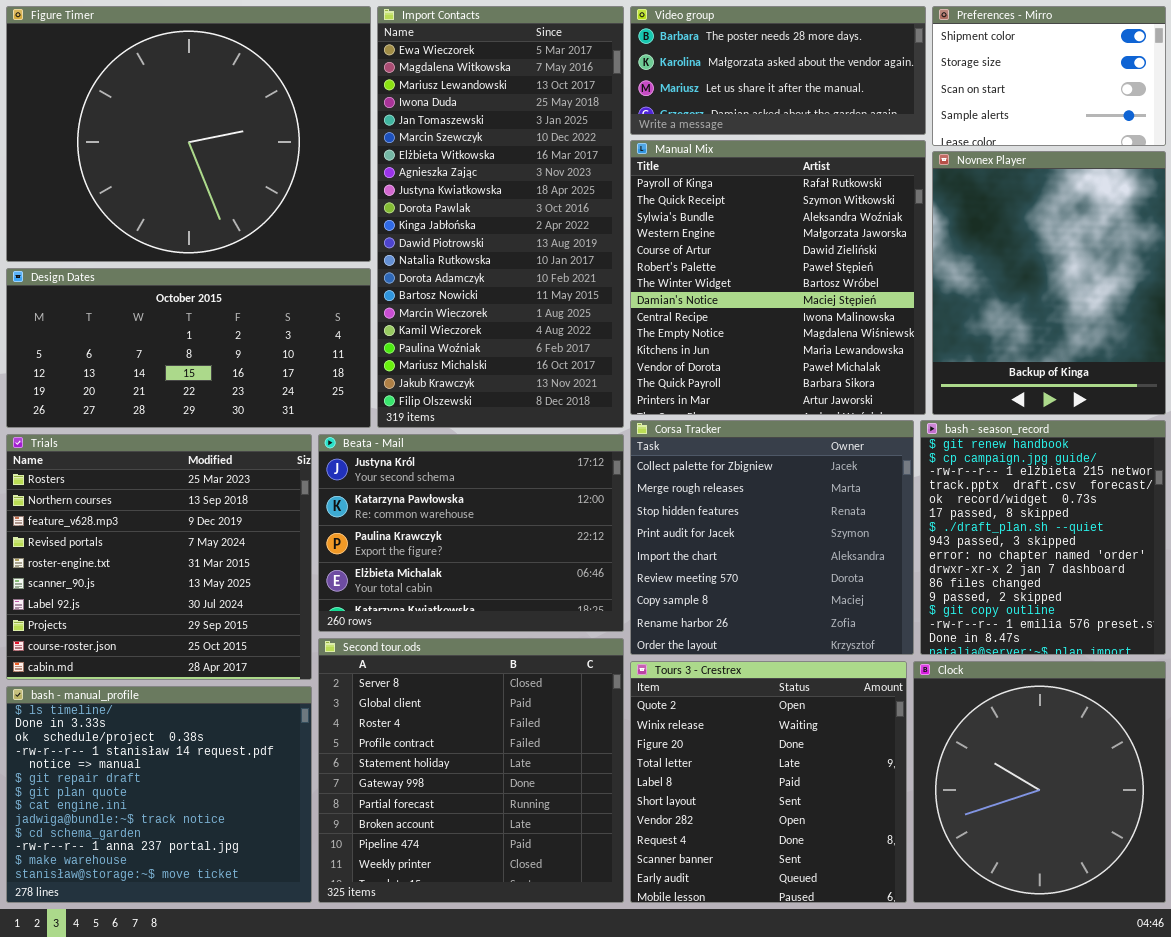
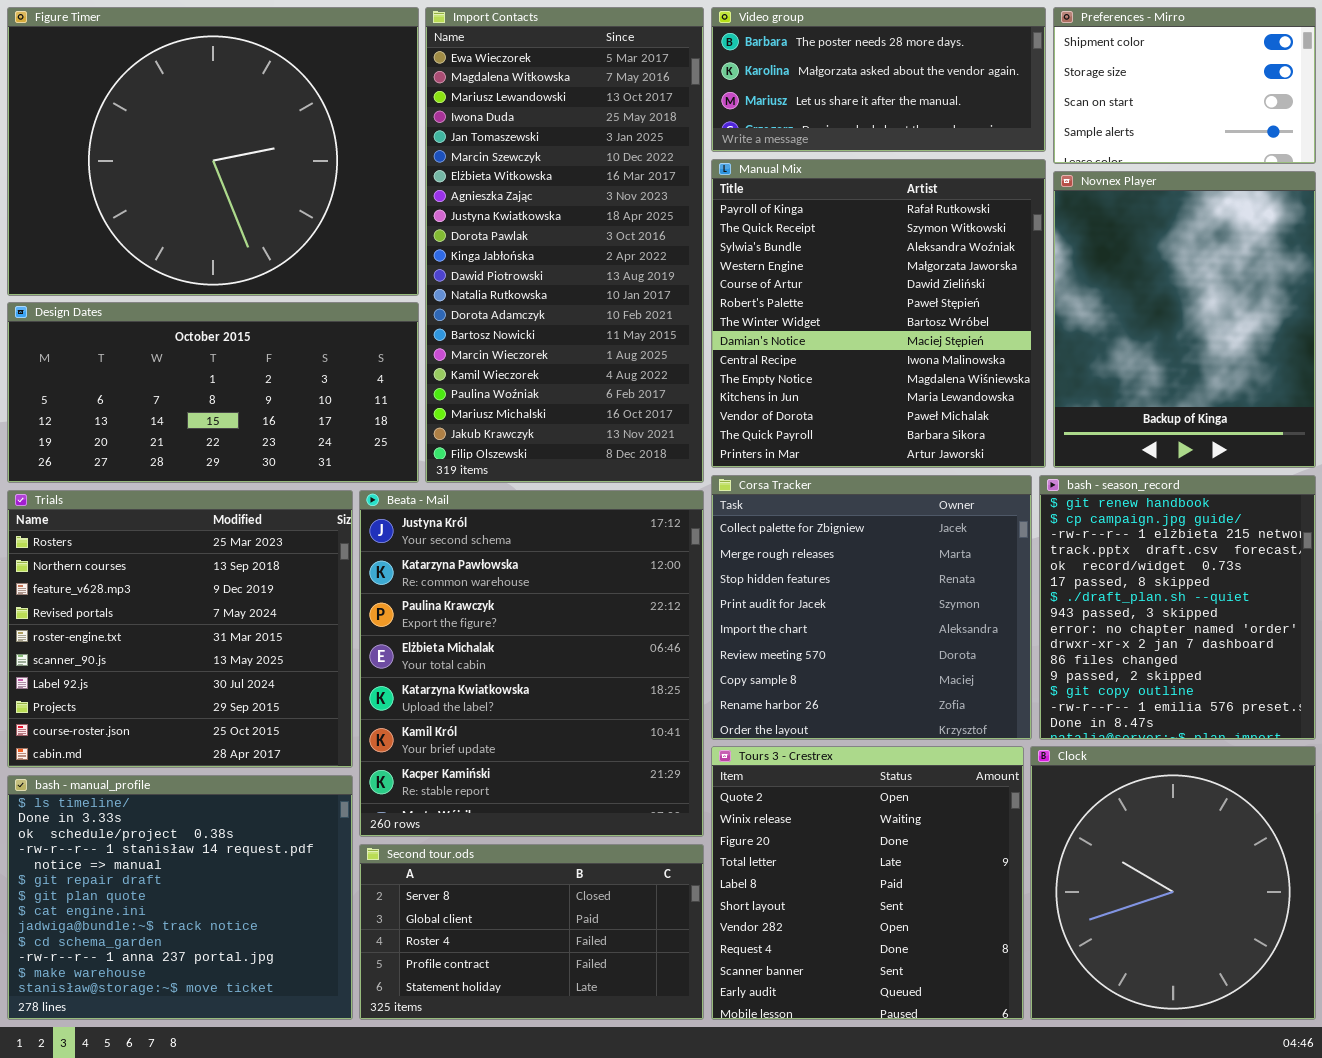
Beata - Mail: [318,434,624,632] -> [359,490,704,837], resized
Second tour.ods: [318,638,624,903] -> [359,844,704,1020], resized

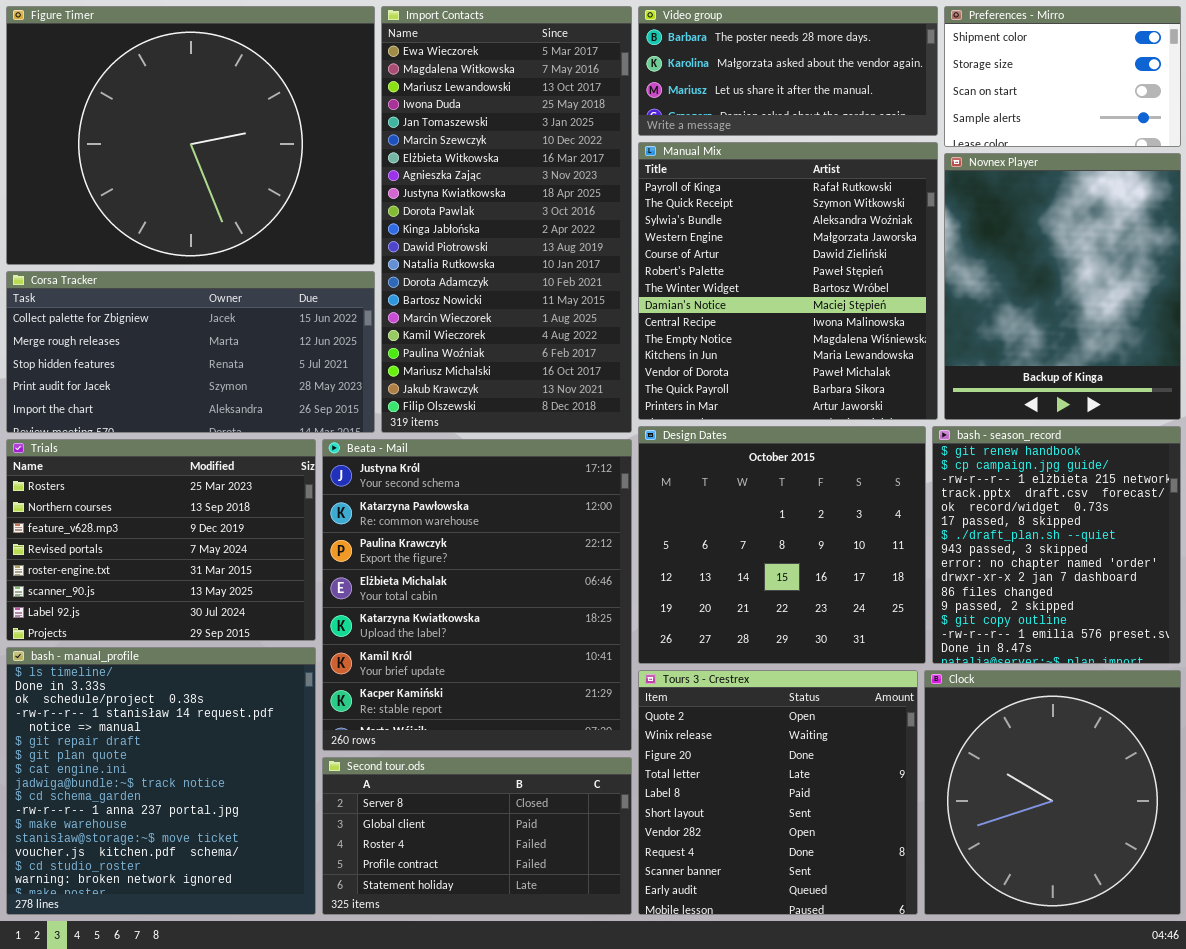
Design Dates: [7,302,419,483] -> [638,426,926,664], moved, resized
Corsa Tracker: [711,475,1032,740] -> [6,271,375,433], moved, resized
Trials: [7,490,353,768] -> [6,439,316,641], resized
bash - manual_profile: [7,775,353,1020] -> [6,647,316,915], resized

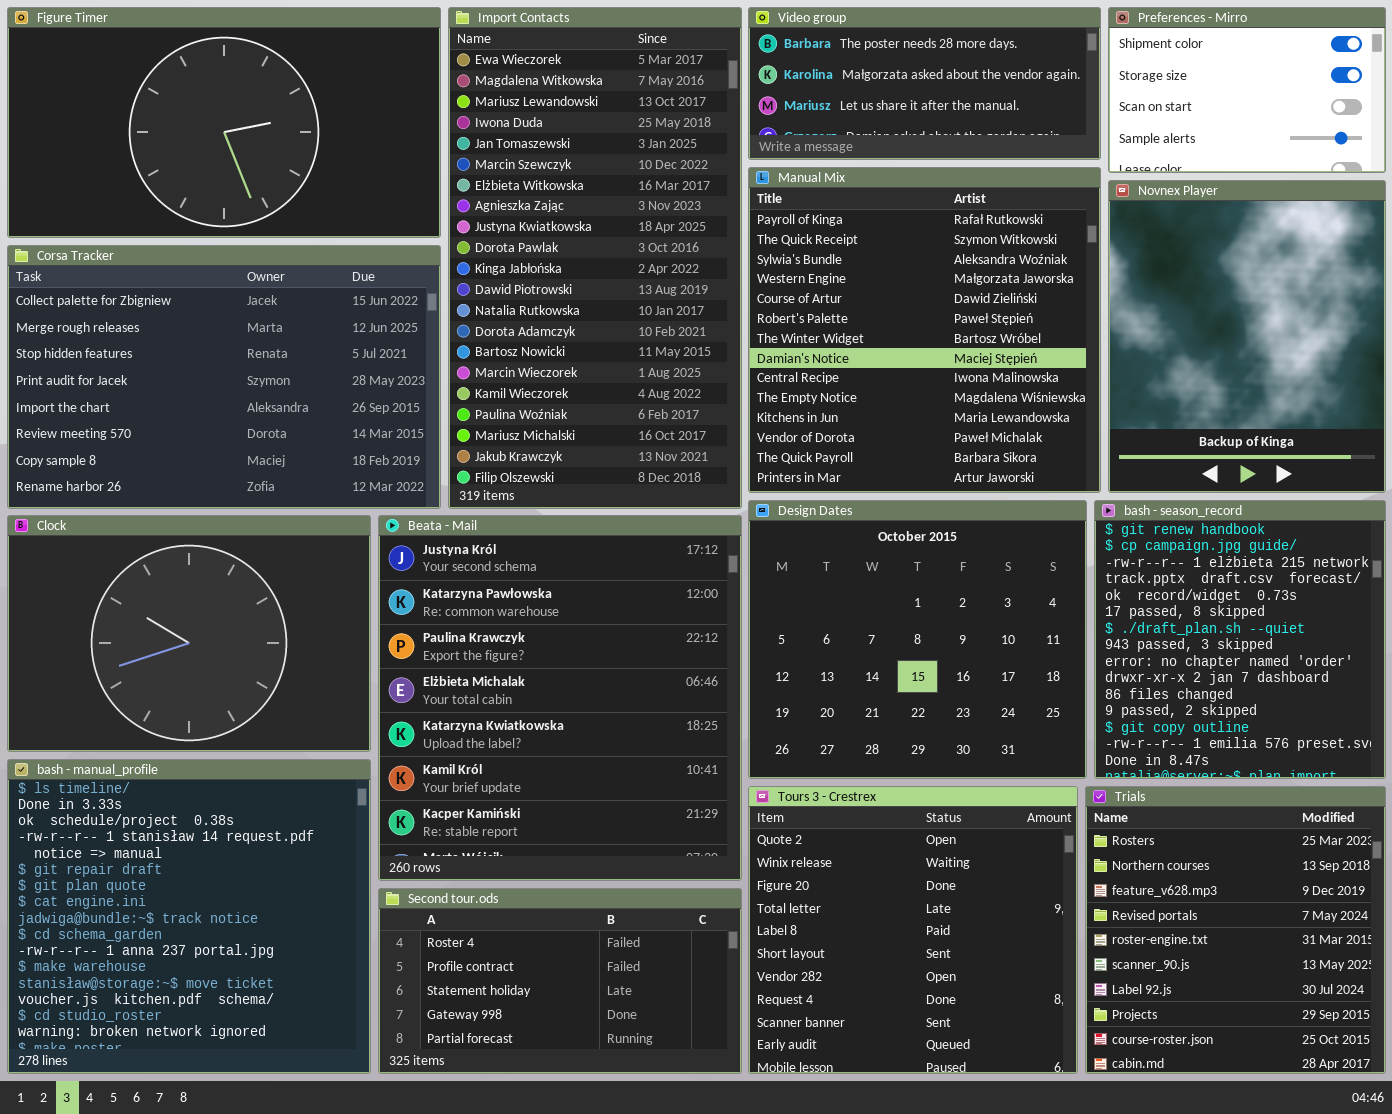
Figure Timer: [6,6,375,265] -> [7,7,441,238], resized
Corsa Tracker: [6,271,375,433] -> [7,245,441,509], resized
Trials: [6,439,316,641] -> [1085,786,1386,1074], moved, resized
Clock: [924,670,1181,915] -> [7,515,371,752], moved, resized
Second tour.ods: [322,757,632,915] -> [378,888,742,1074], scrolled down 2 rows

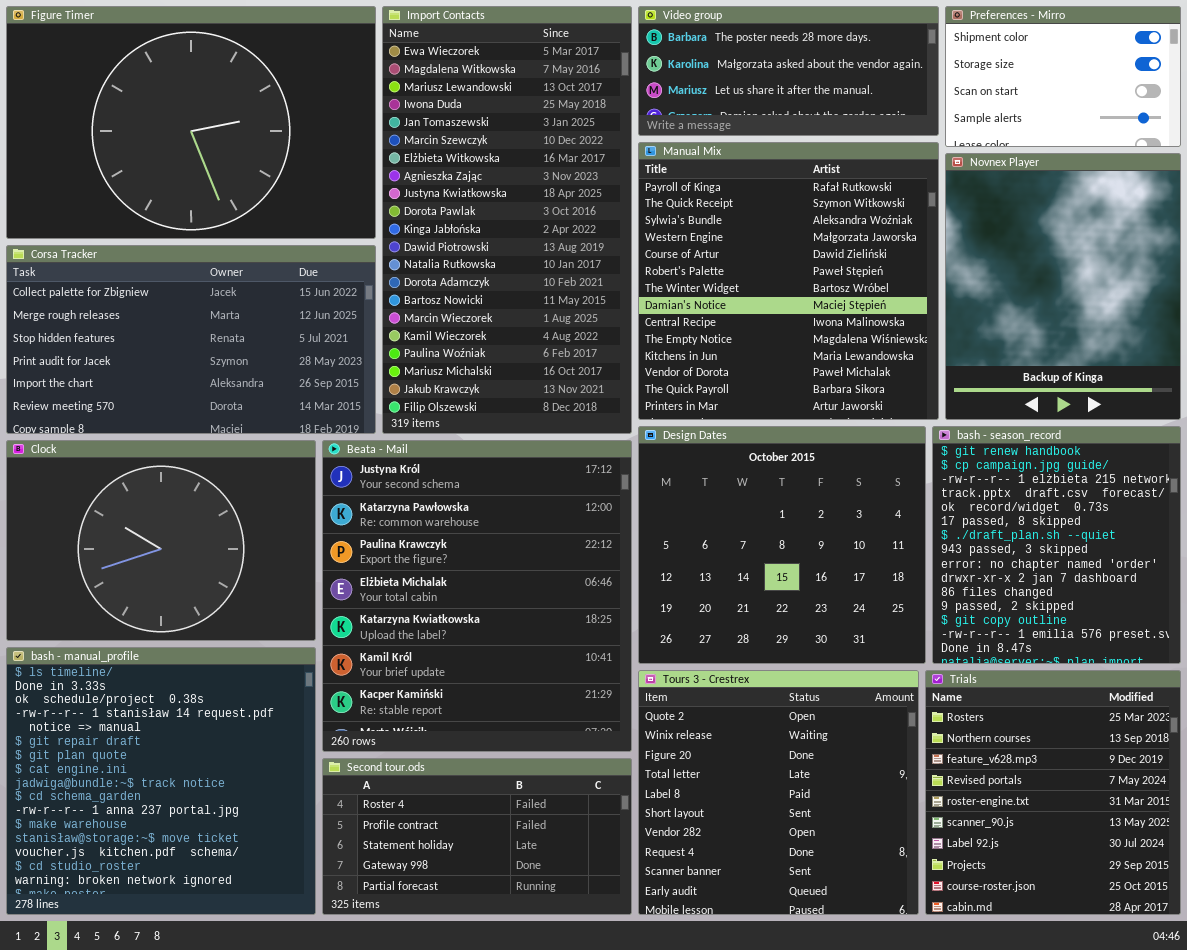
Figure Timer: [7,7,441,238] -> [6,6,376,239], resized
Corsa Tracker: [7,245,441,509] -> [6,245,376,434], resized

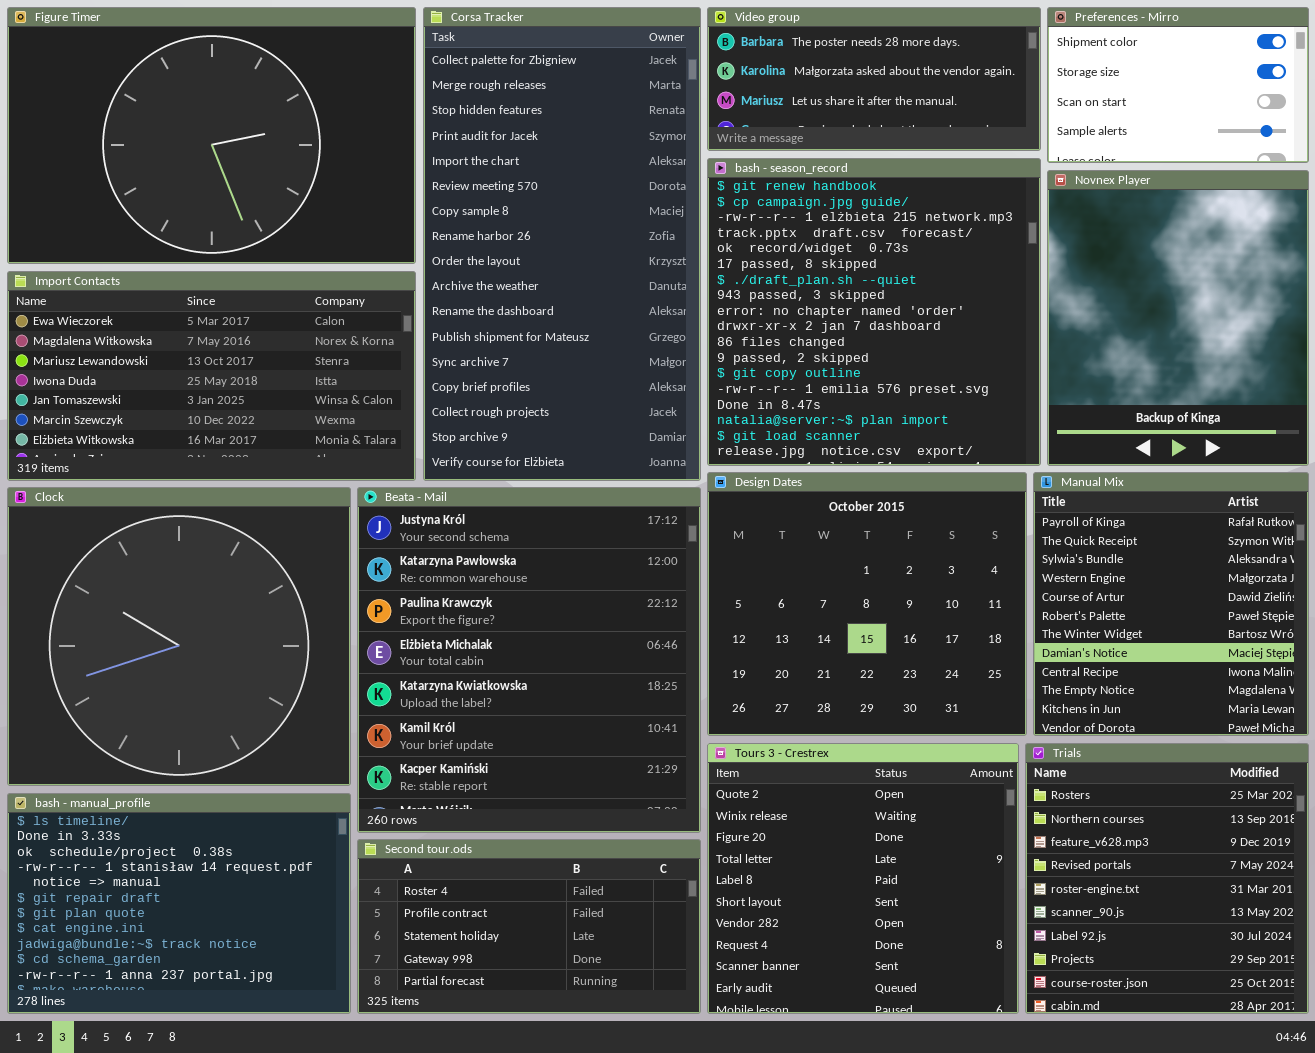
Import Contacts: [382,6,632,434] -> [7,271,416,481], moved, resized
Manual Mix: [638,142,939,420] -> [1033,472,1309,736], moved, resized
Corsa Tracker: [6,245,376,434] -> [423,7,701,481], moved, resized
bash - season_record: [932,426,1181,664] -> [707,158,1041,466], moved, resized
Clock: [6,440,316,641] -> [7,487,351,786], resized
bash - manual_profile: [6,647,316,915] -> [7,793,351,1014], resized

